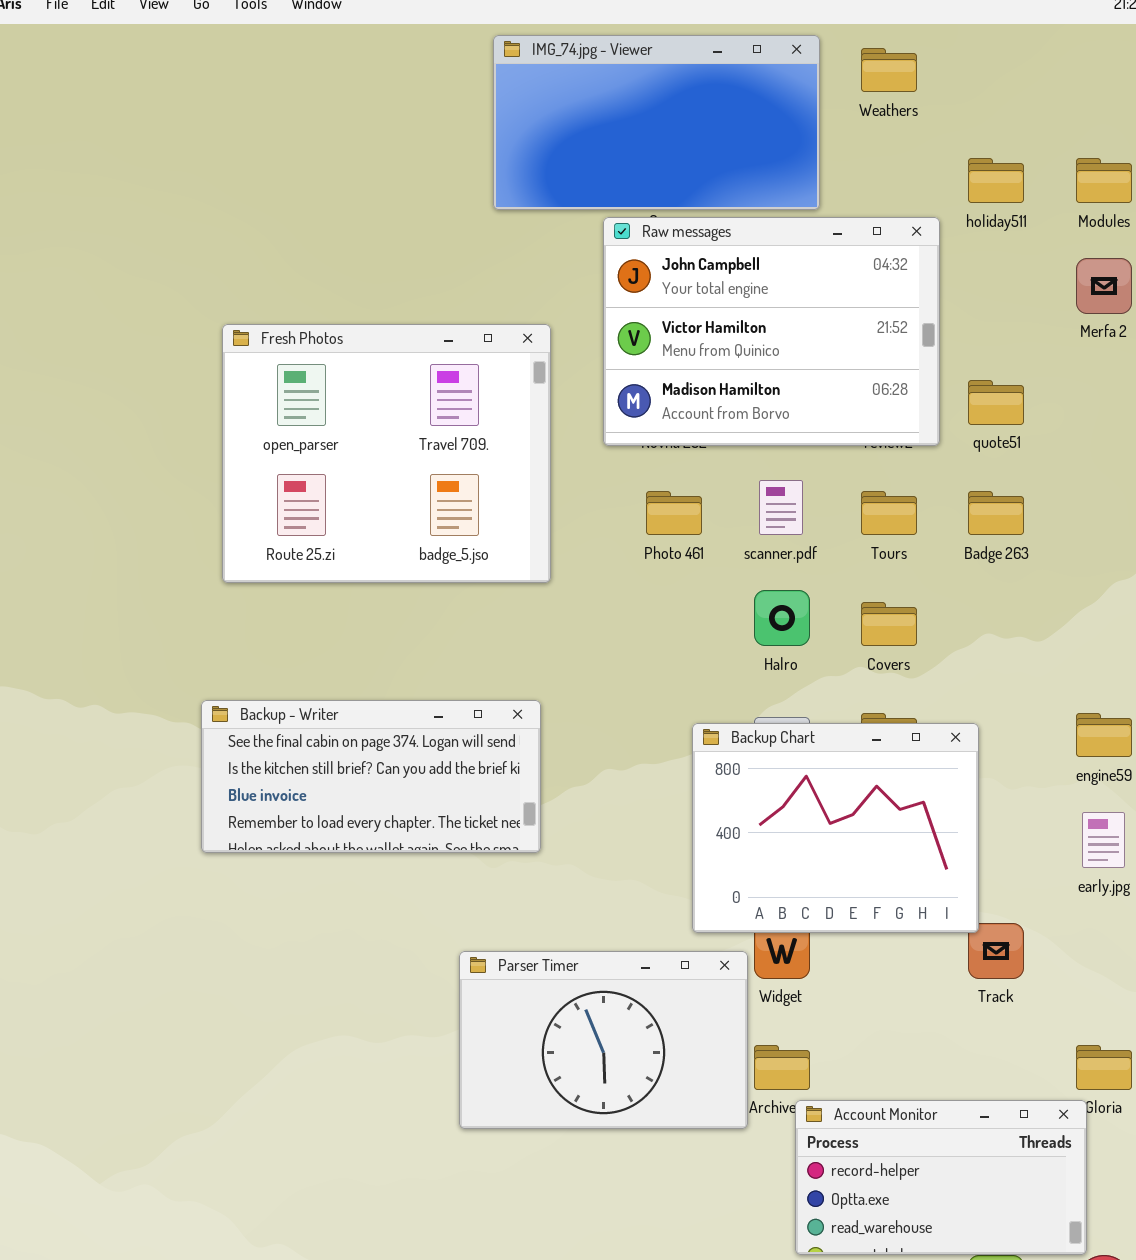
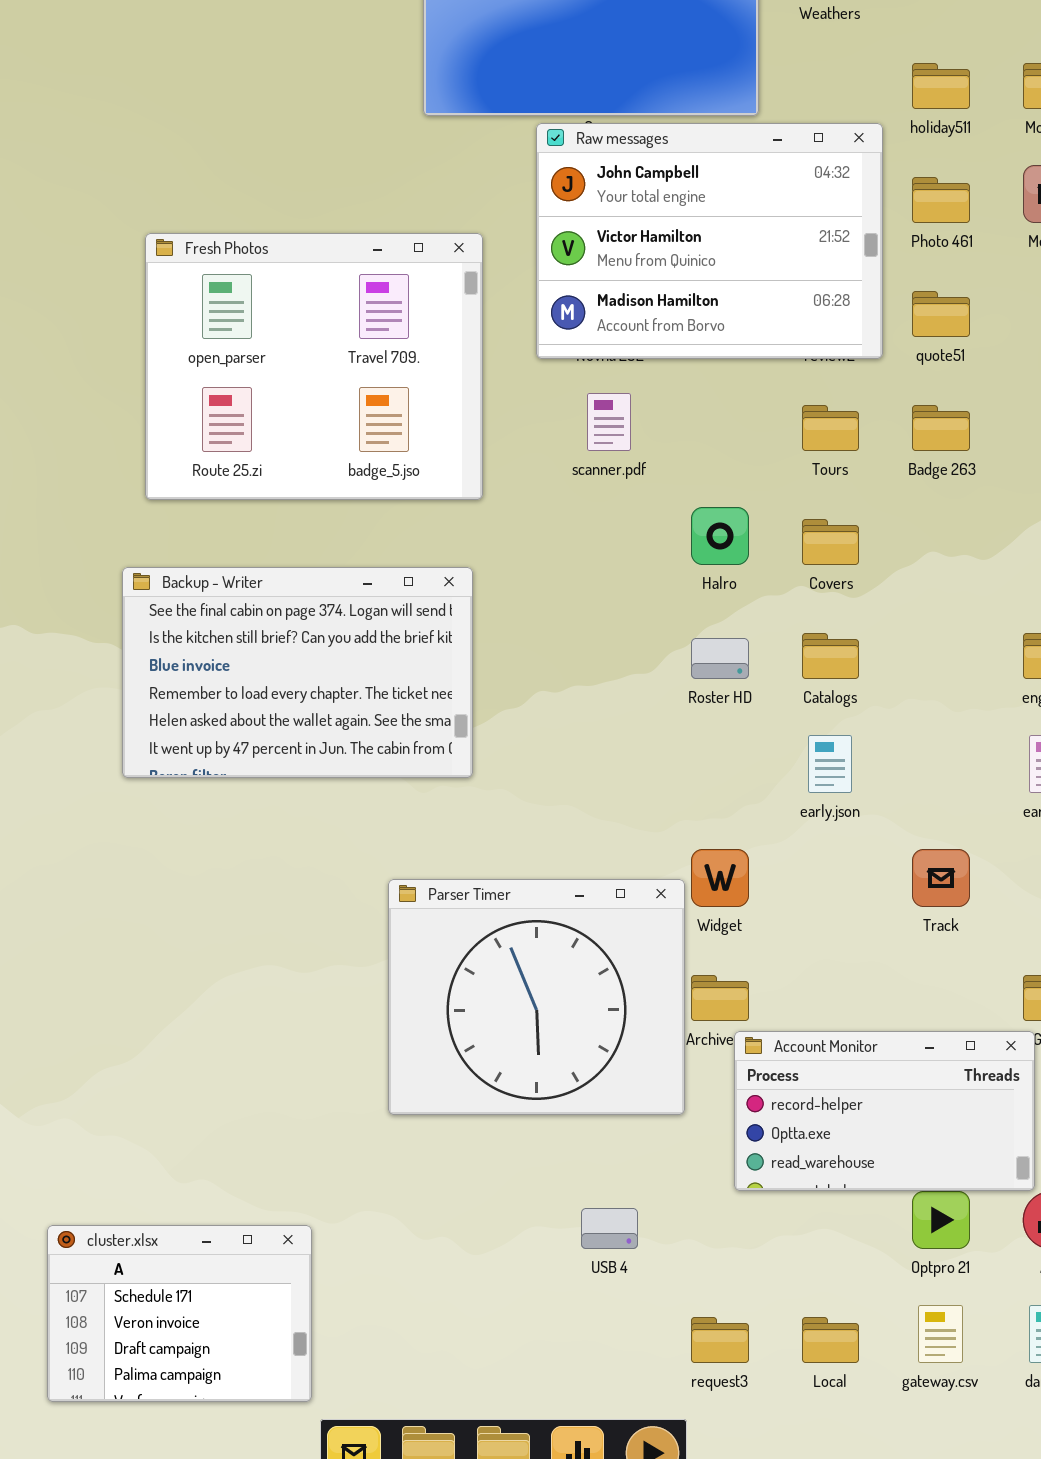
scanner.pdf: [759,480,803,535] -> [587,393,631,451], moved
Photo 461: [646,491,702,535] -> [912,177,970,223], moved
Backup - Writer: [201,700,541,853] -> [122,567,473,778], resized
Backup Chart: [692,723,979,933] -> none, closed
Parser Timer: [459,951,748,1129] -> [388,879,685,1115], resized

